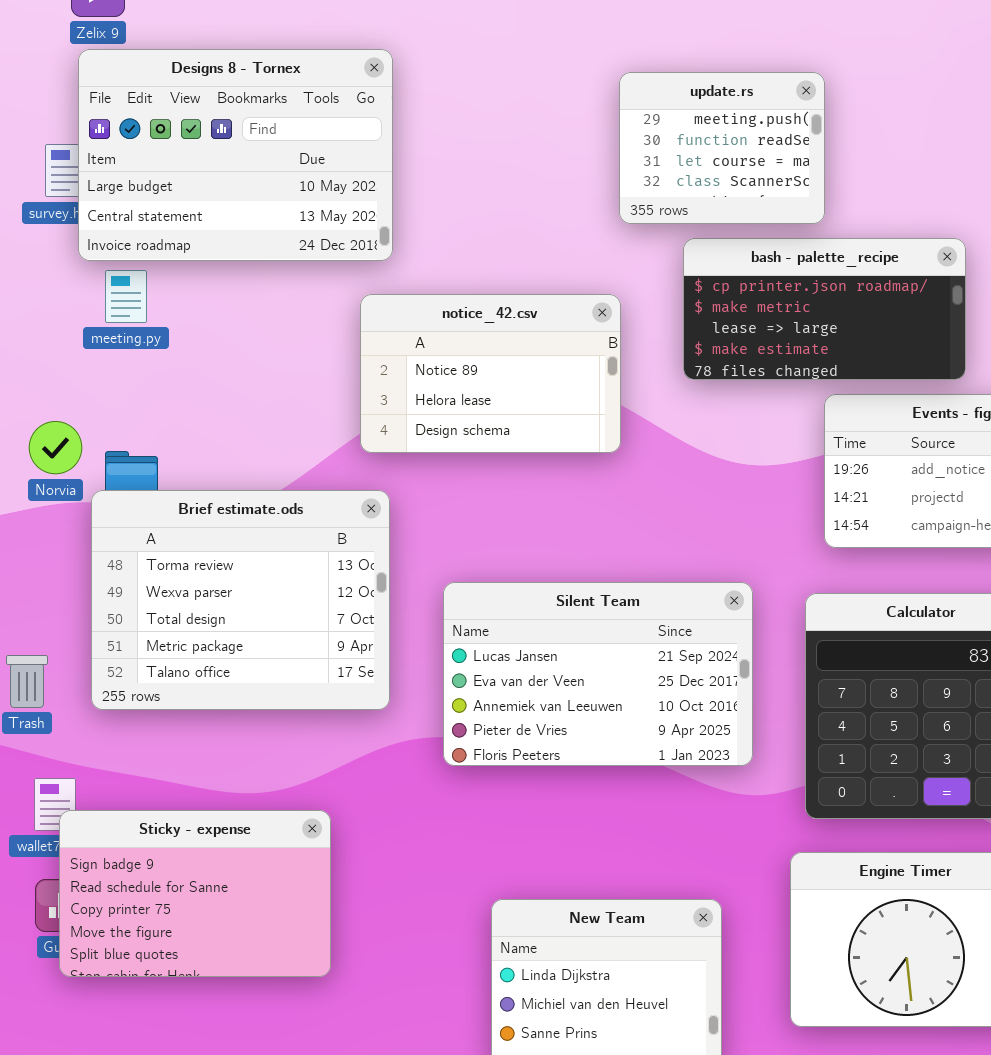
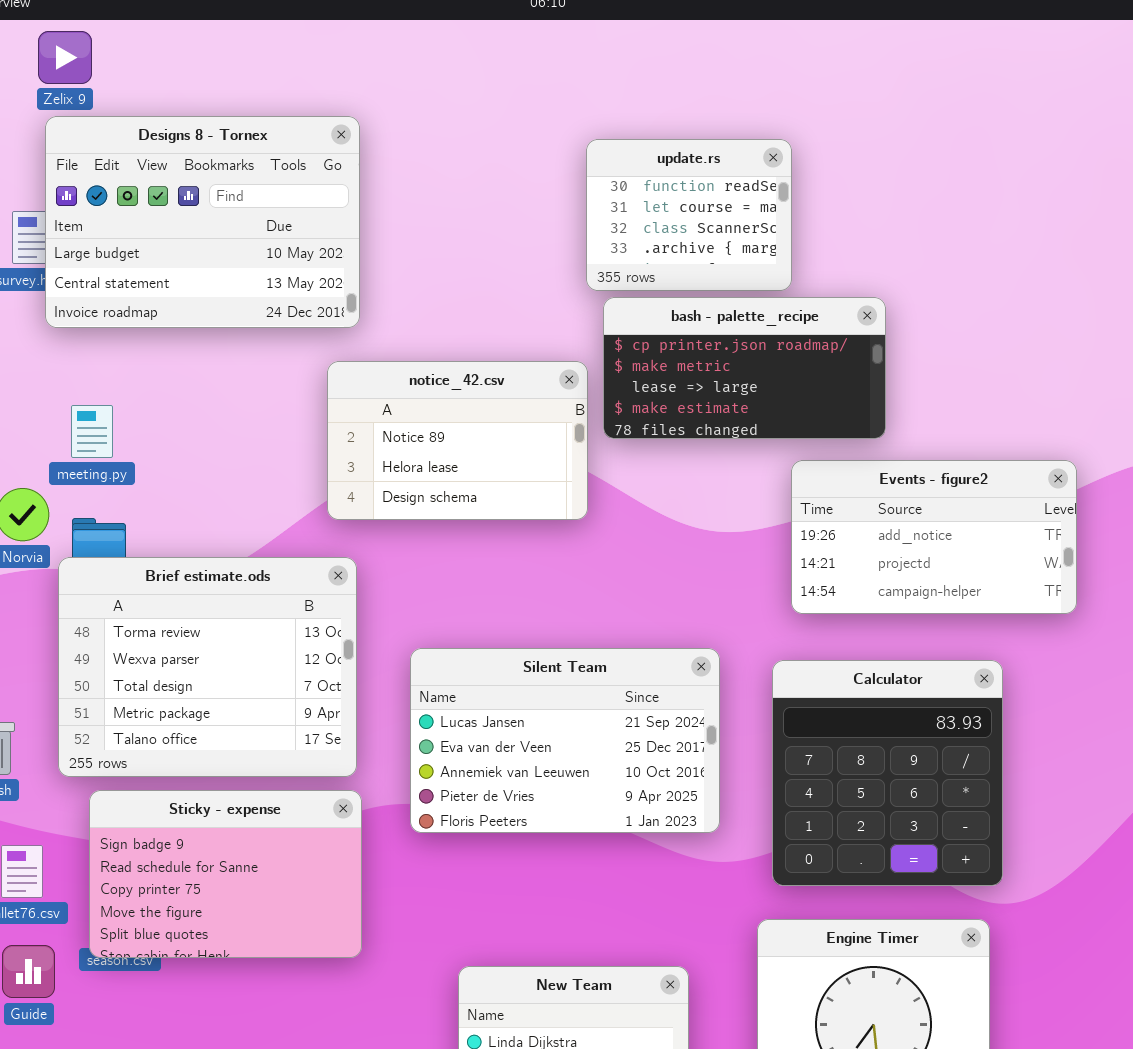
update.rs: [619,72,825,224] -> [586,139,792,291], scrolled down 1 row
bash - palette_recipe: [683,238,966,380] -> [603,297,886,439], moved
meeting.py: [105,270,147,323] -> [71,405,113,458], moved
Sticky - expense: [59,810,331,977] -> [89,790,362,958], moved

